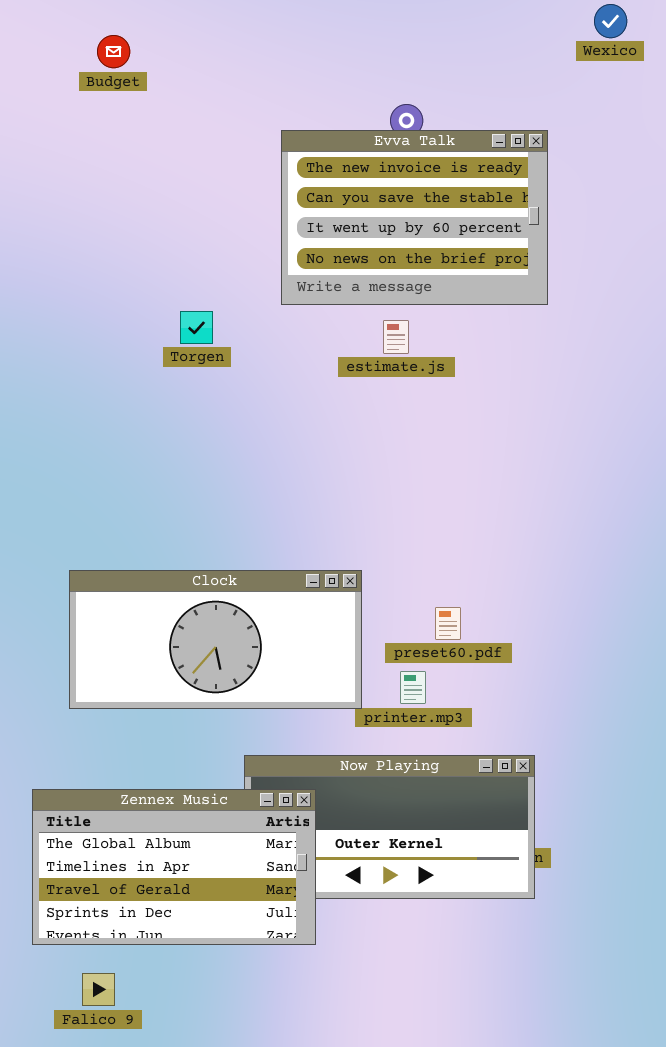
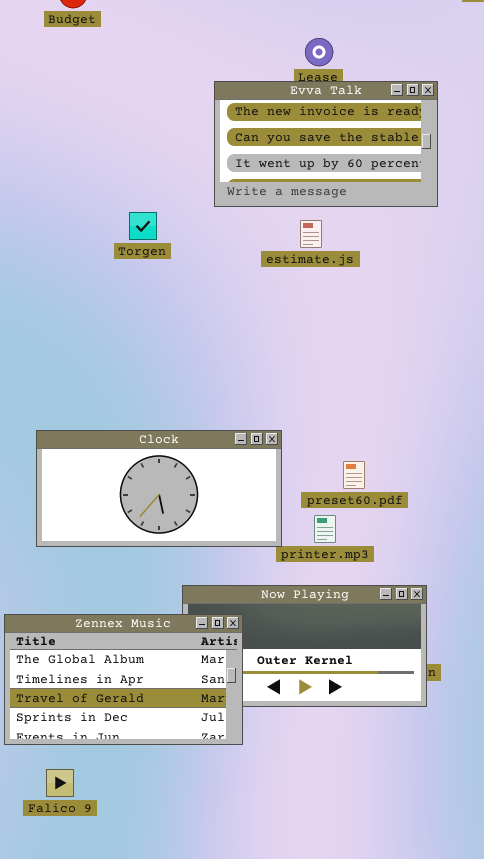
Evva Talk: [281,130,548,305] -> [214,81,438,207], resized

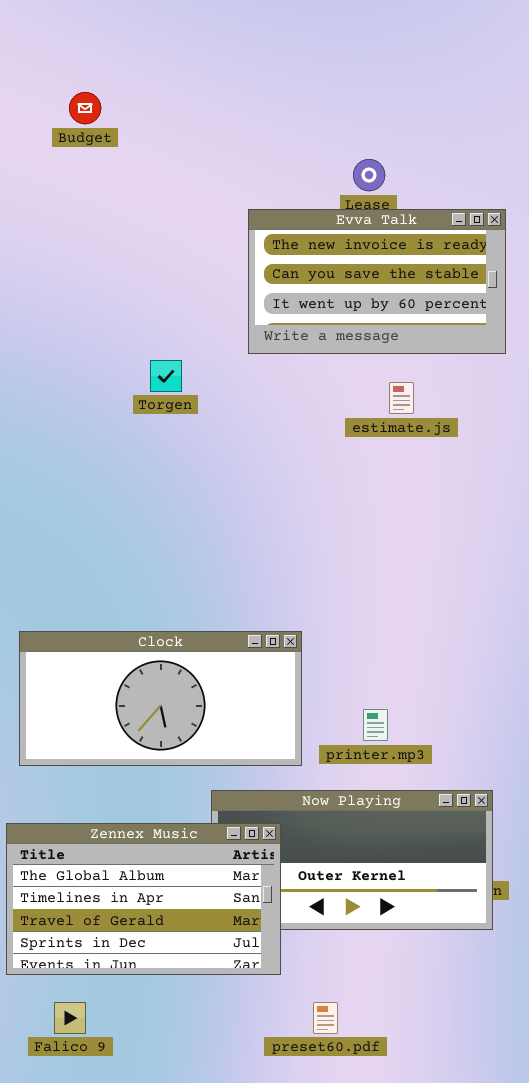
estimate.js: [300,220,322,248] -> [389,382,414,414], moved
Clock: [36,430,282,547] -> [19,631,302,766], moved
preset60.pdf: [343,461,365,489] -> [313,1002,338,1034], moved

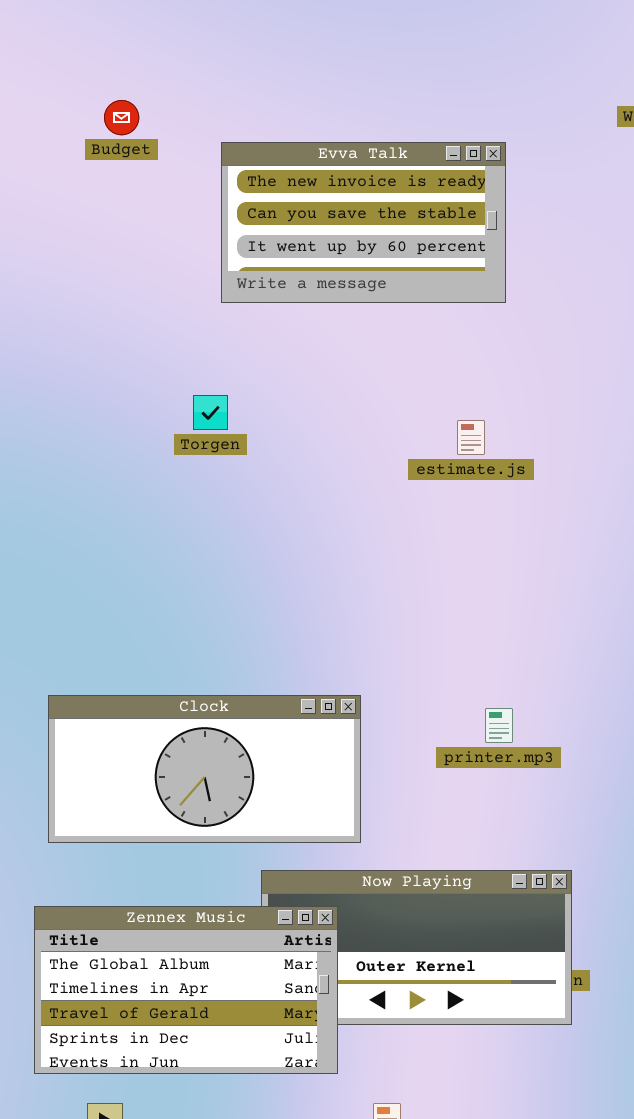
Evva Talk: [248,209,506,354] -> [221,142,506,303], moved
printer.mp3: [363,709,388,741] -> [485,708,513,743], moved

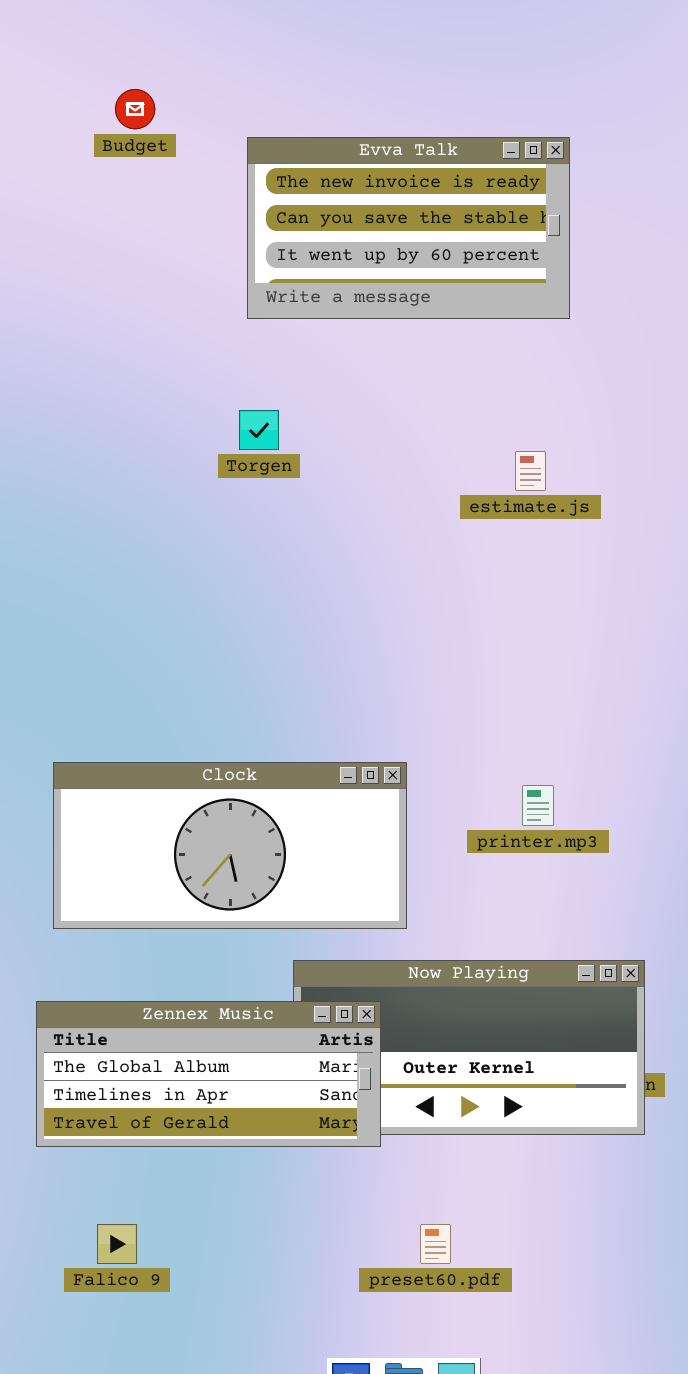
Torgen: [193,395,228,430] -> [239,410,279,450], moved
printer.mp3: [485,708,513,743] -> [522,785,554,826], moved
Zennex Music: [34,906,338,1074] -> [36,1001,381,1147], resized

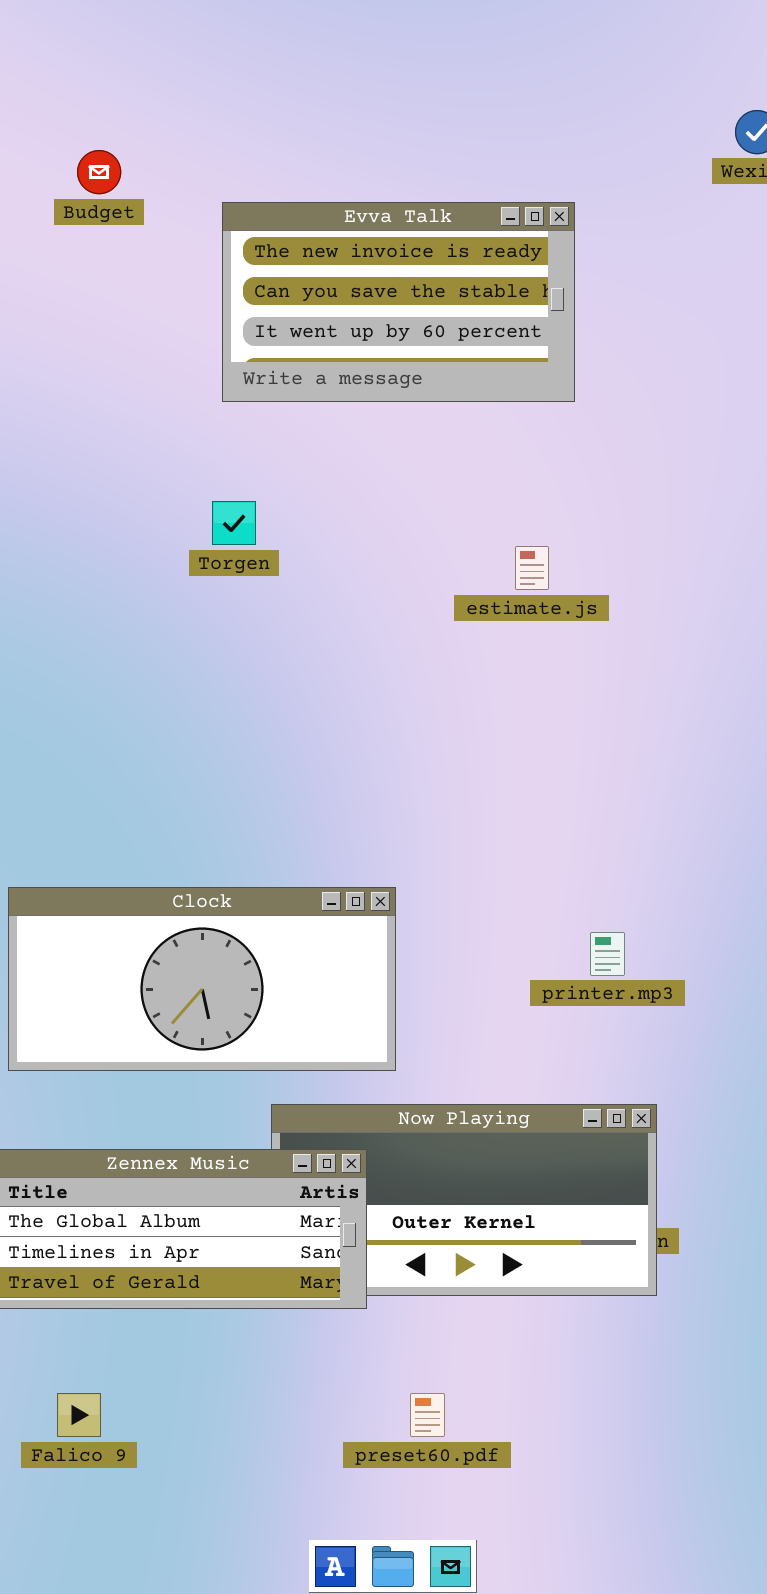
printer.mp3: [522,785,554,826] -> [590,932,625,976], moved

